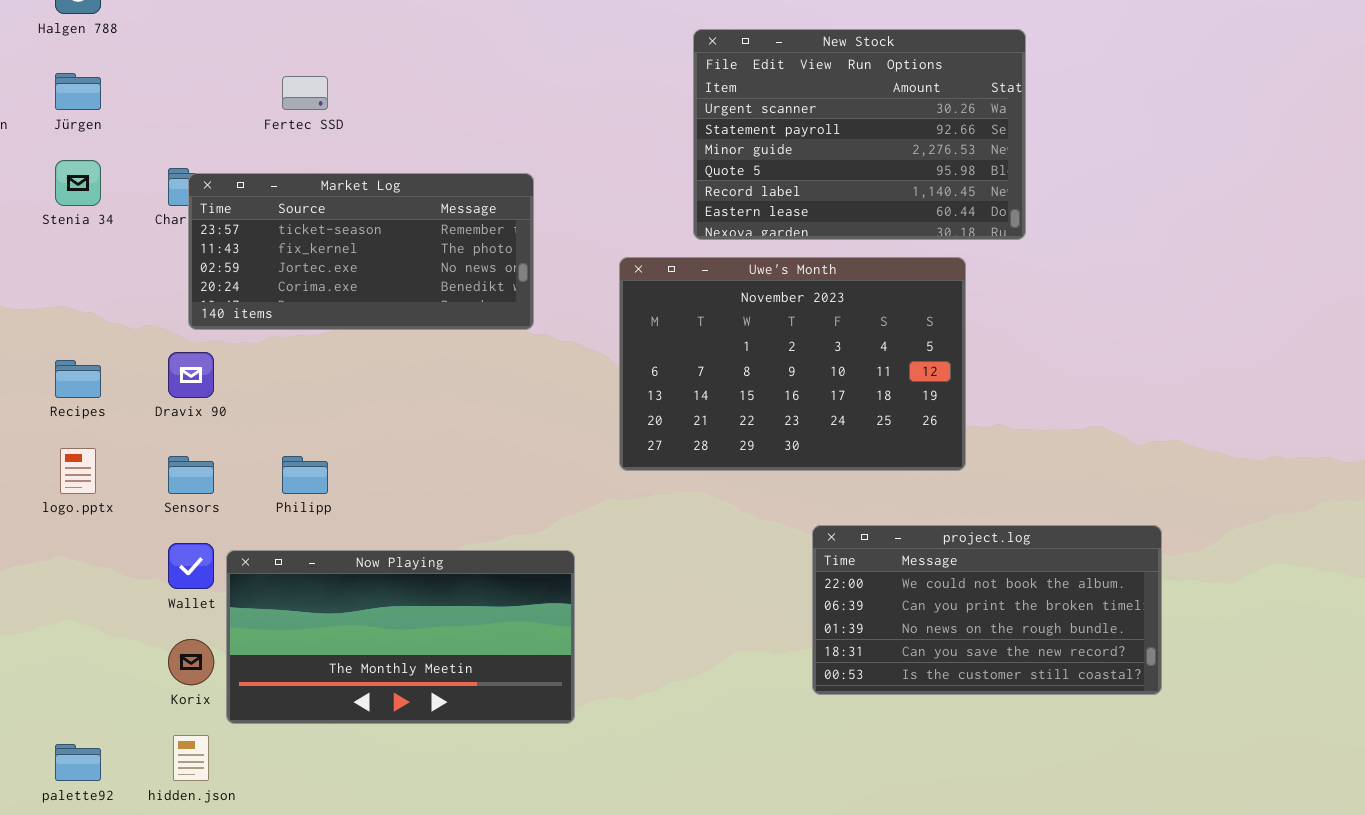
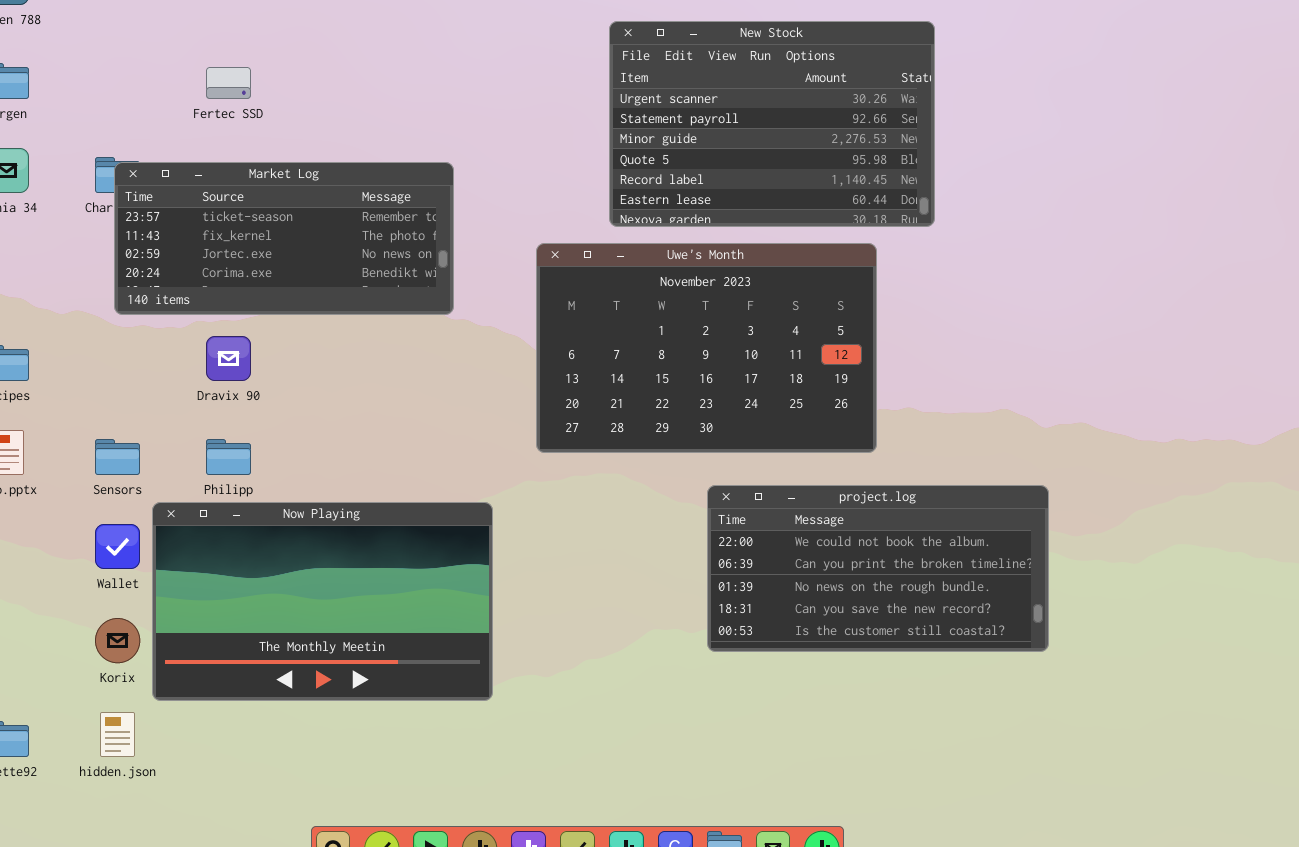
Dravix 90: [168,352,214,398] -> [206,336,251,381], moved
project.log: [812,525,1162,695] -> [707,485,1049,652], moved
Now Playing: [226,550,575,724] -> [152,502,493,701], resized

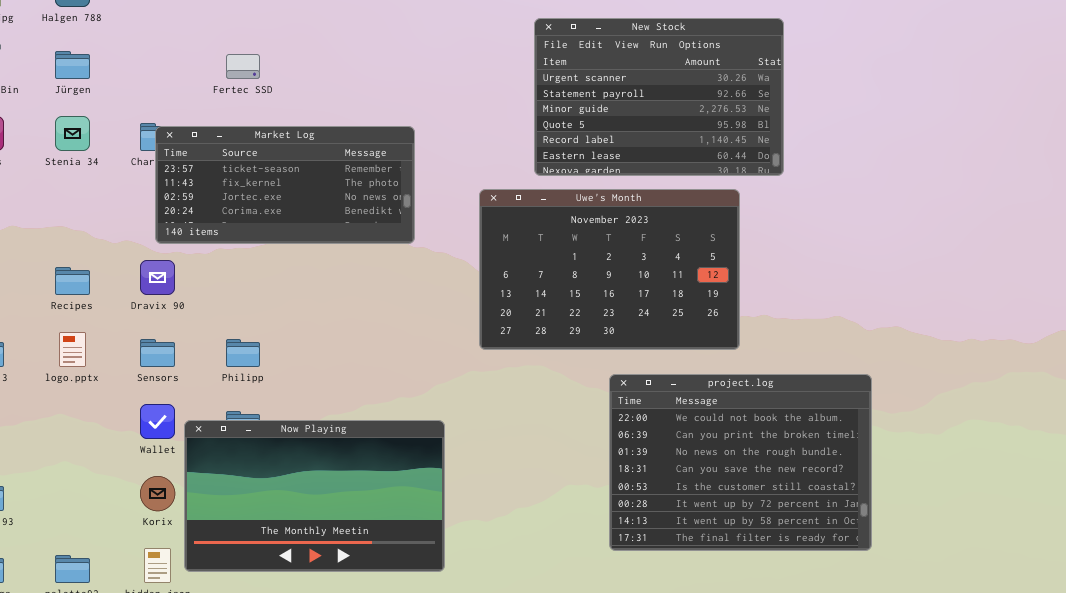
Dravix 90: [206,336,251,381] -> [140,260,175,295], moved
project.log: [707,485,1049,652] -> [609,374,872,551], resized
Now Playing: [152,502,493,701] -> [184,420,445,572], moved

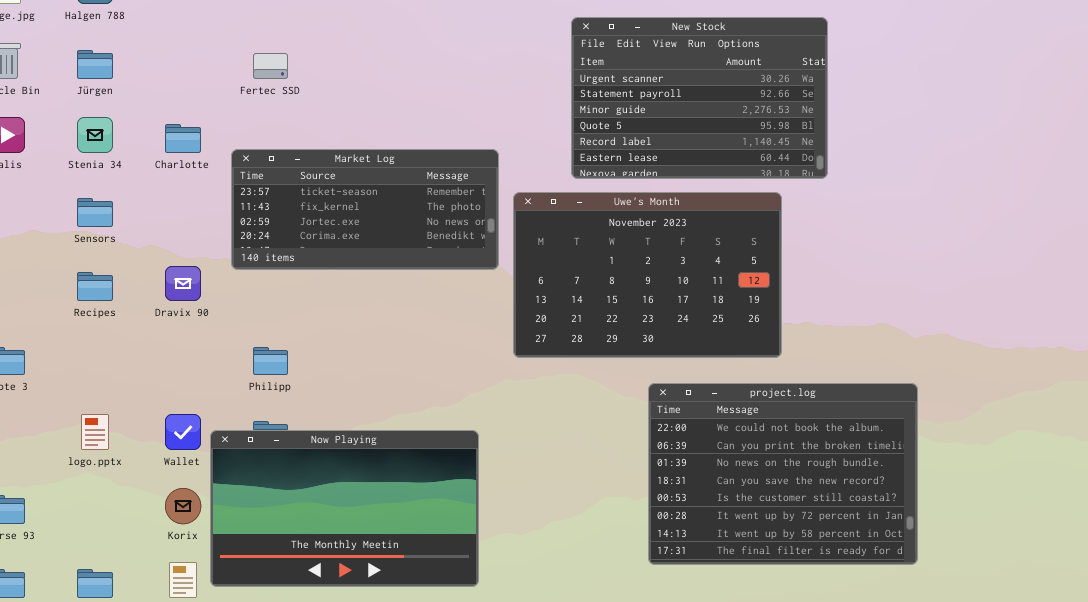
Market Log: [155,126,415,244] -> [231,149,499,270], moved
logo.pptx: [59,332,86,367] -> [81,414,109,450], moved
Sensors: [140,339,175,367] -> [77,198,113,227], moved

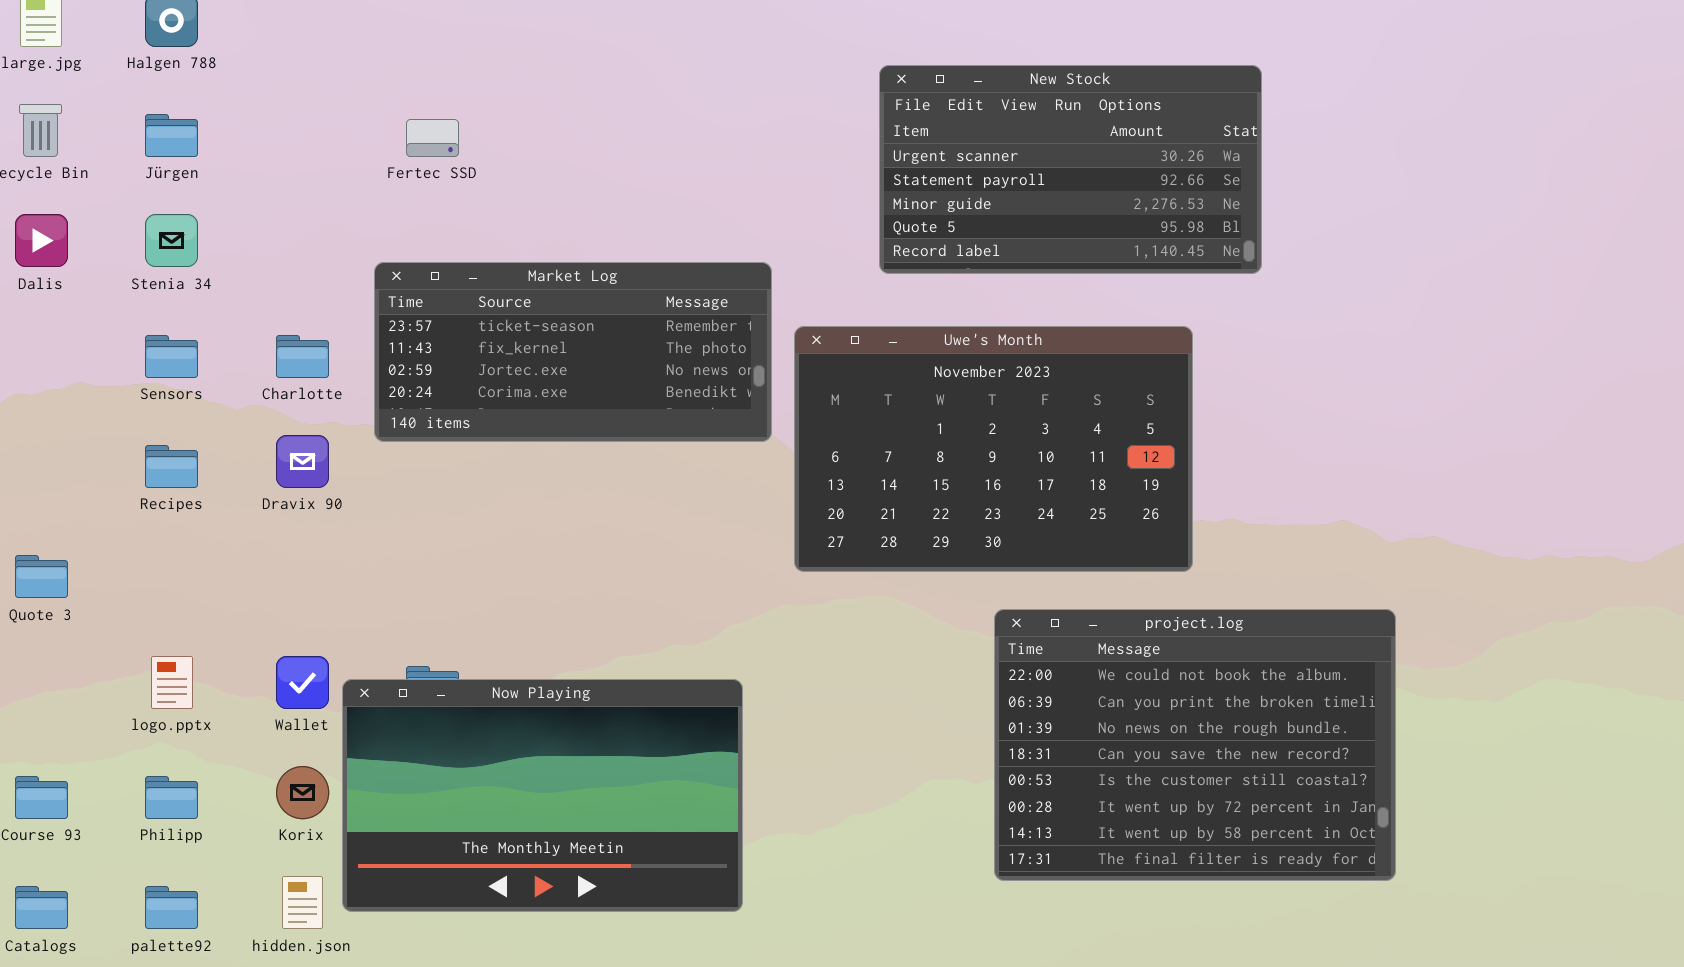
New Stock: [571,17,828,179] -> [879,65,1262,274], resized
Charlotte: [165,124,201,153] -> [276,335,329,378], moved
Philipp: [253,347,288,375] -> [145,776,198,819], moved

